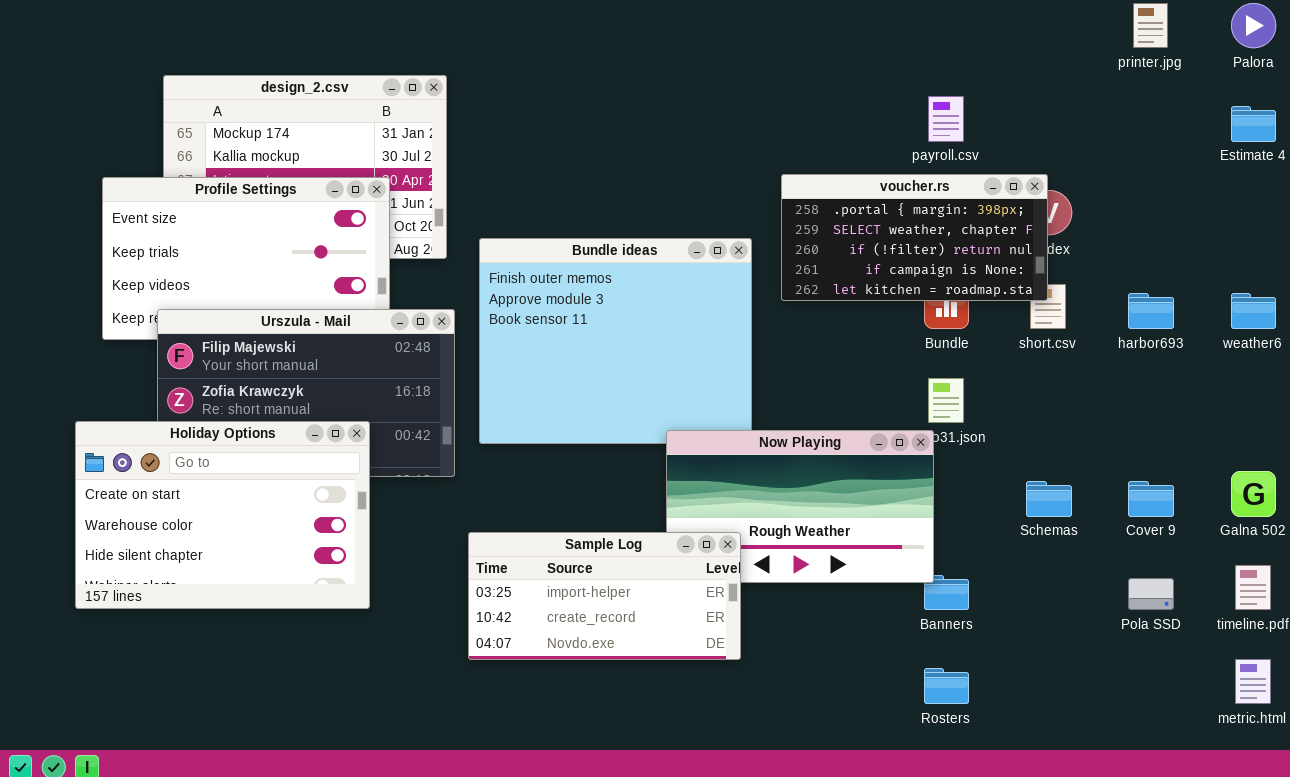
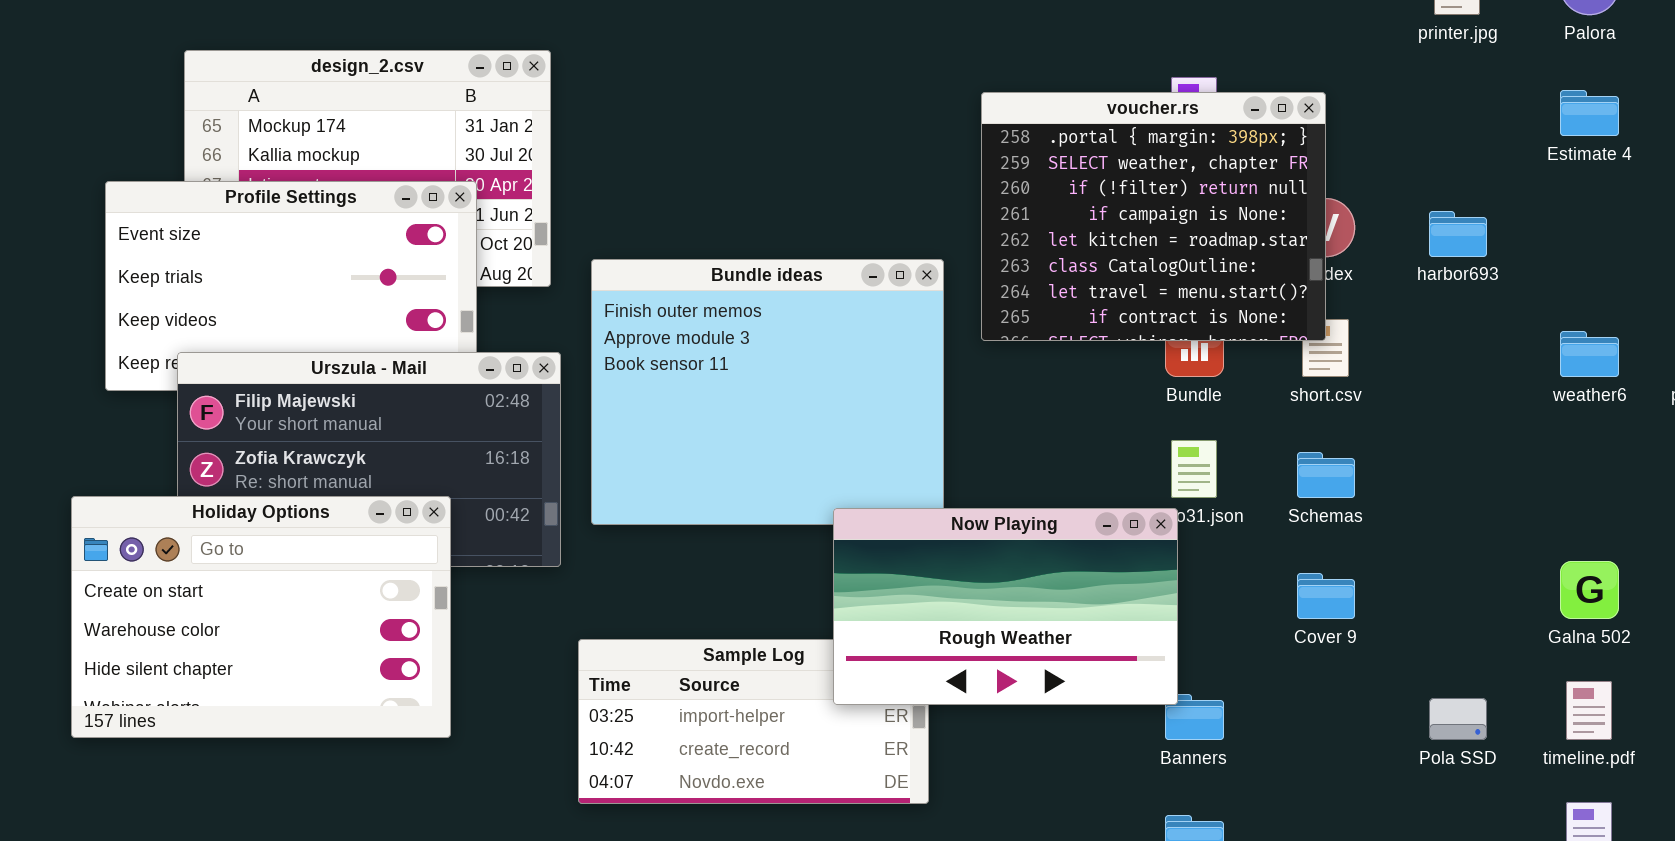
voucher.rs: [781,174,1048,301] -> [981,92,1326,341], resized
harbor693: [1128,293,1174,329] -> [1429,211,1487,257], moved
Now Playing: [666,430,934,583] -> [833,508,1178,705], raised
Schemas: [1026,481,1072,517] -> [1297,452,1355,498], moved
Cover 9: [1128,481,1174,517] -> [1297,573,1355,619], moved

